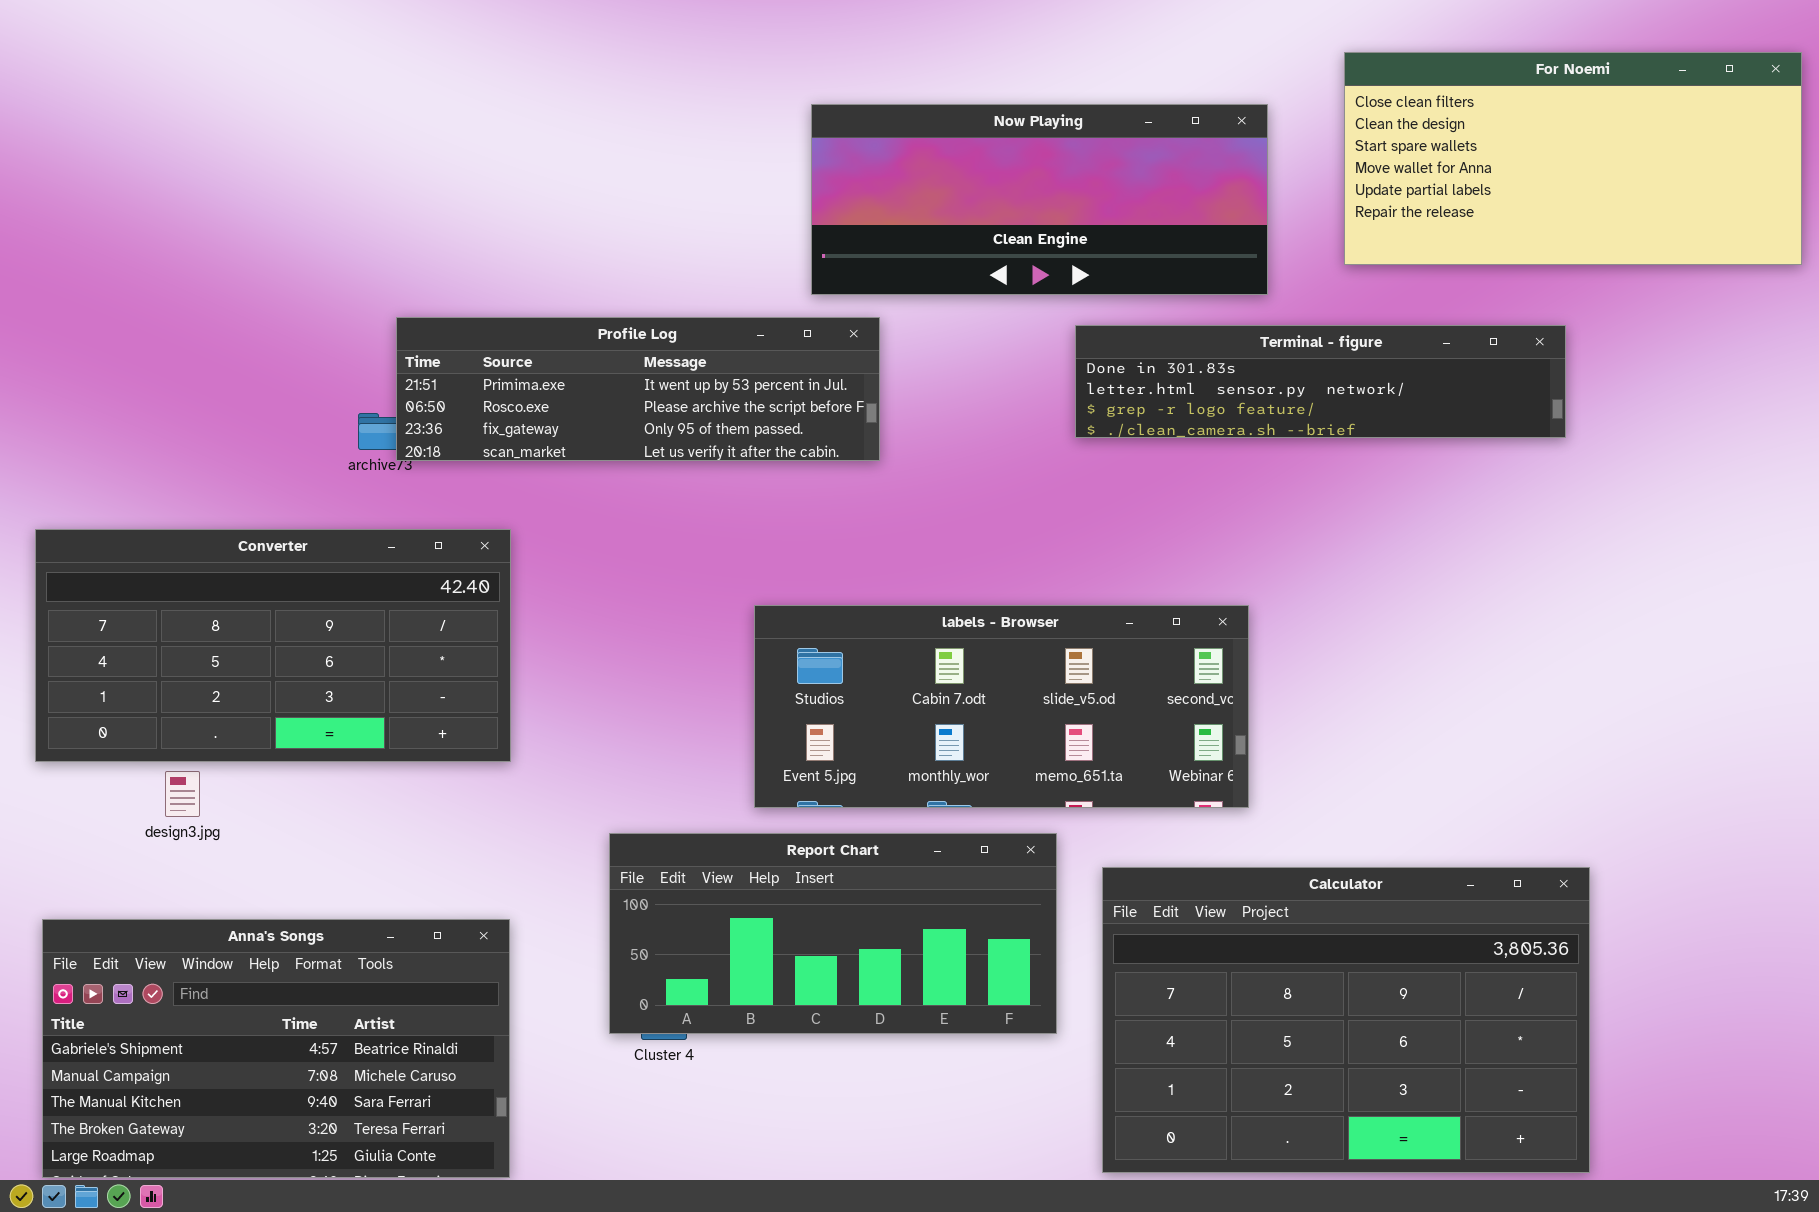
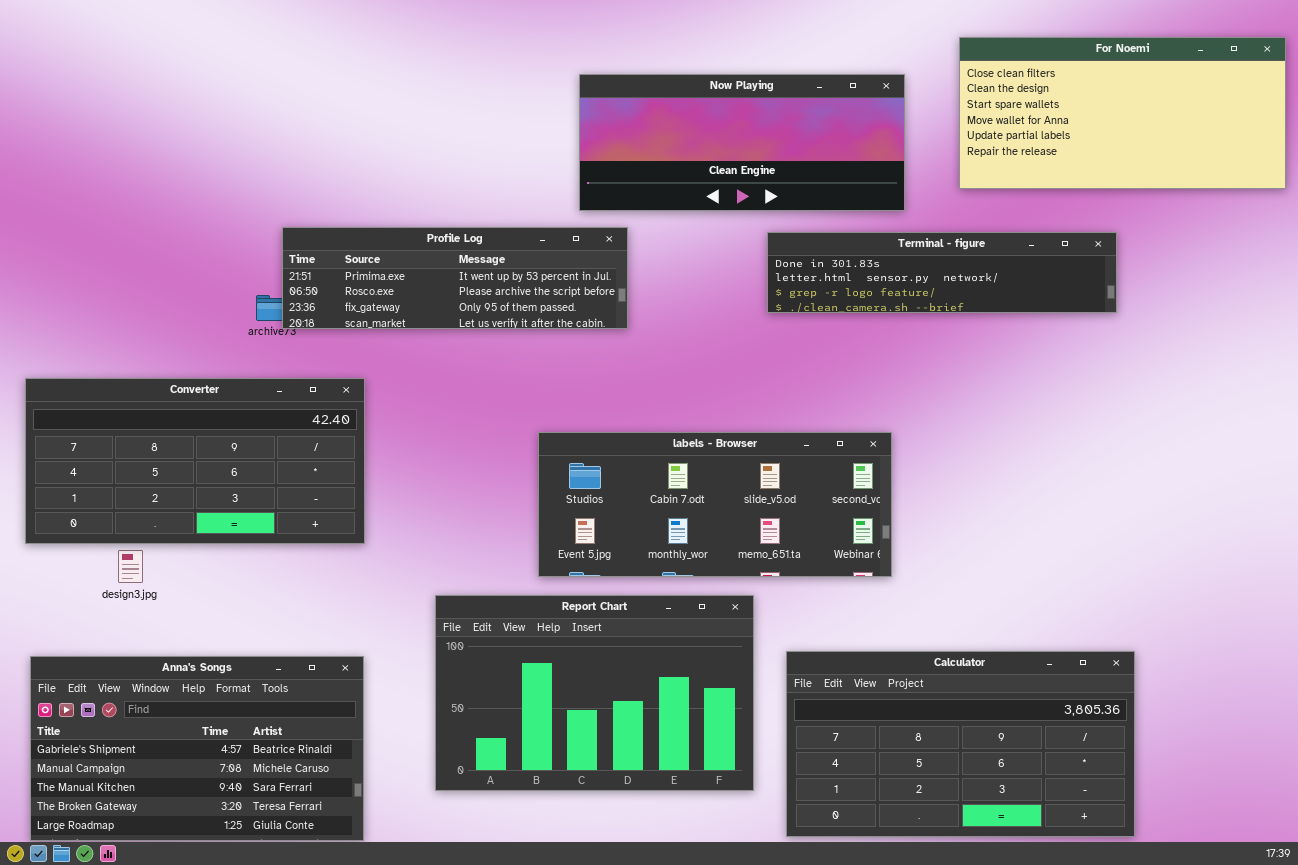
Report Chart: [609,833,1057,1034] -> [435,595,754,791], resized
Calculator: [1102,867,1590,1173] -> [786,651,1135,837], resized

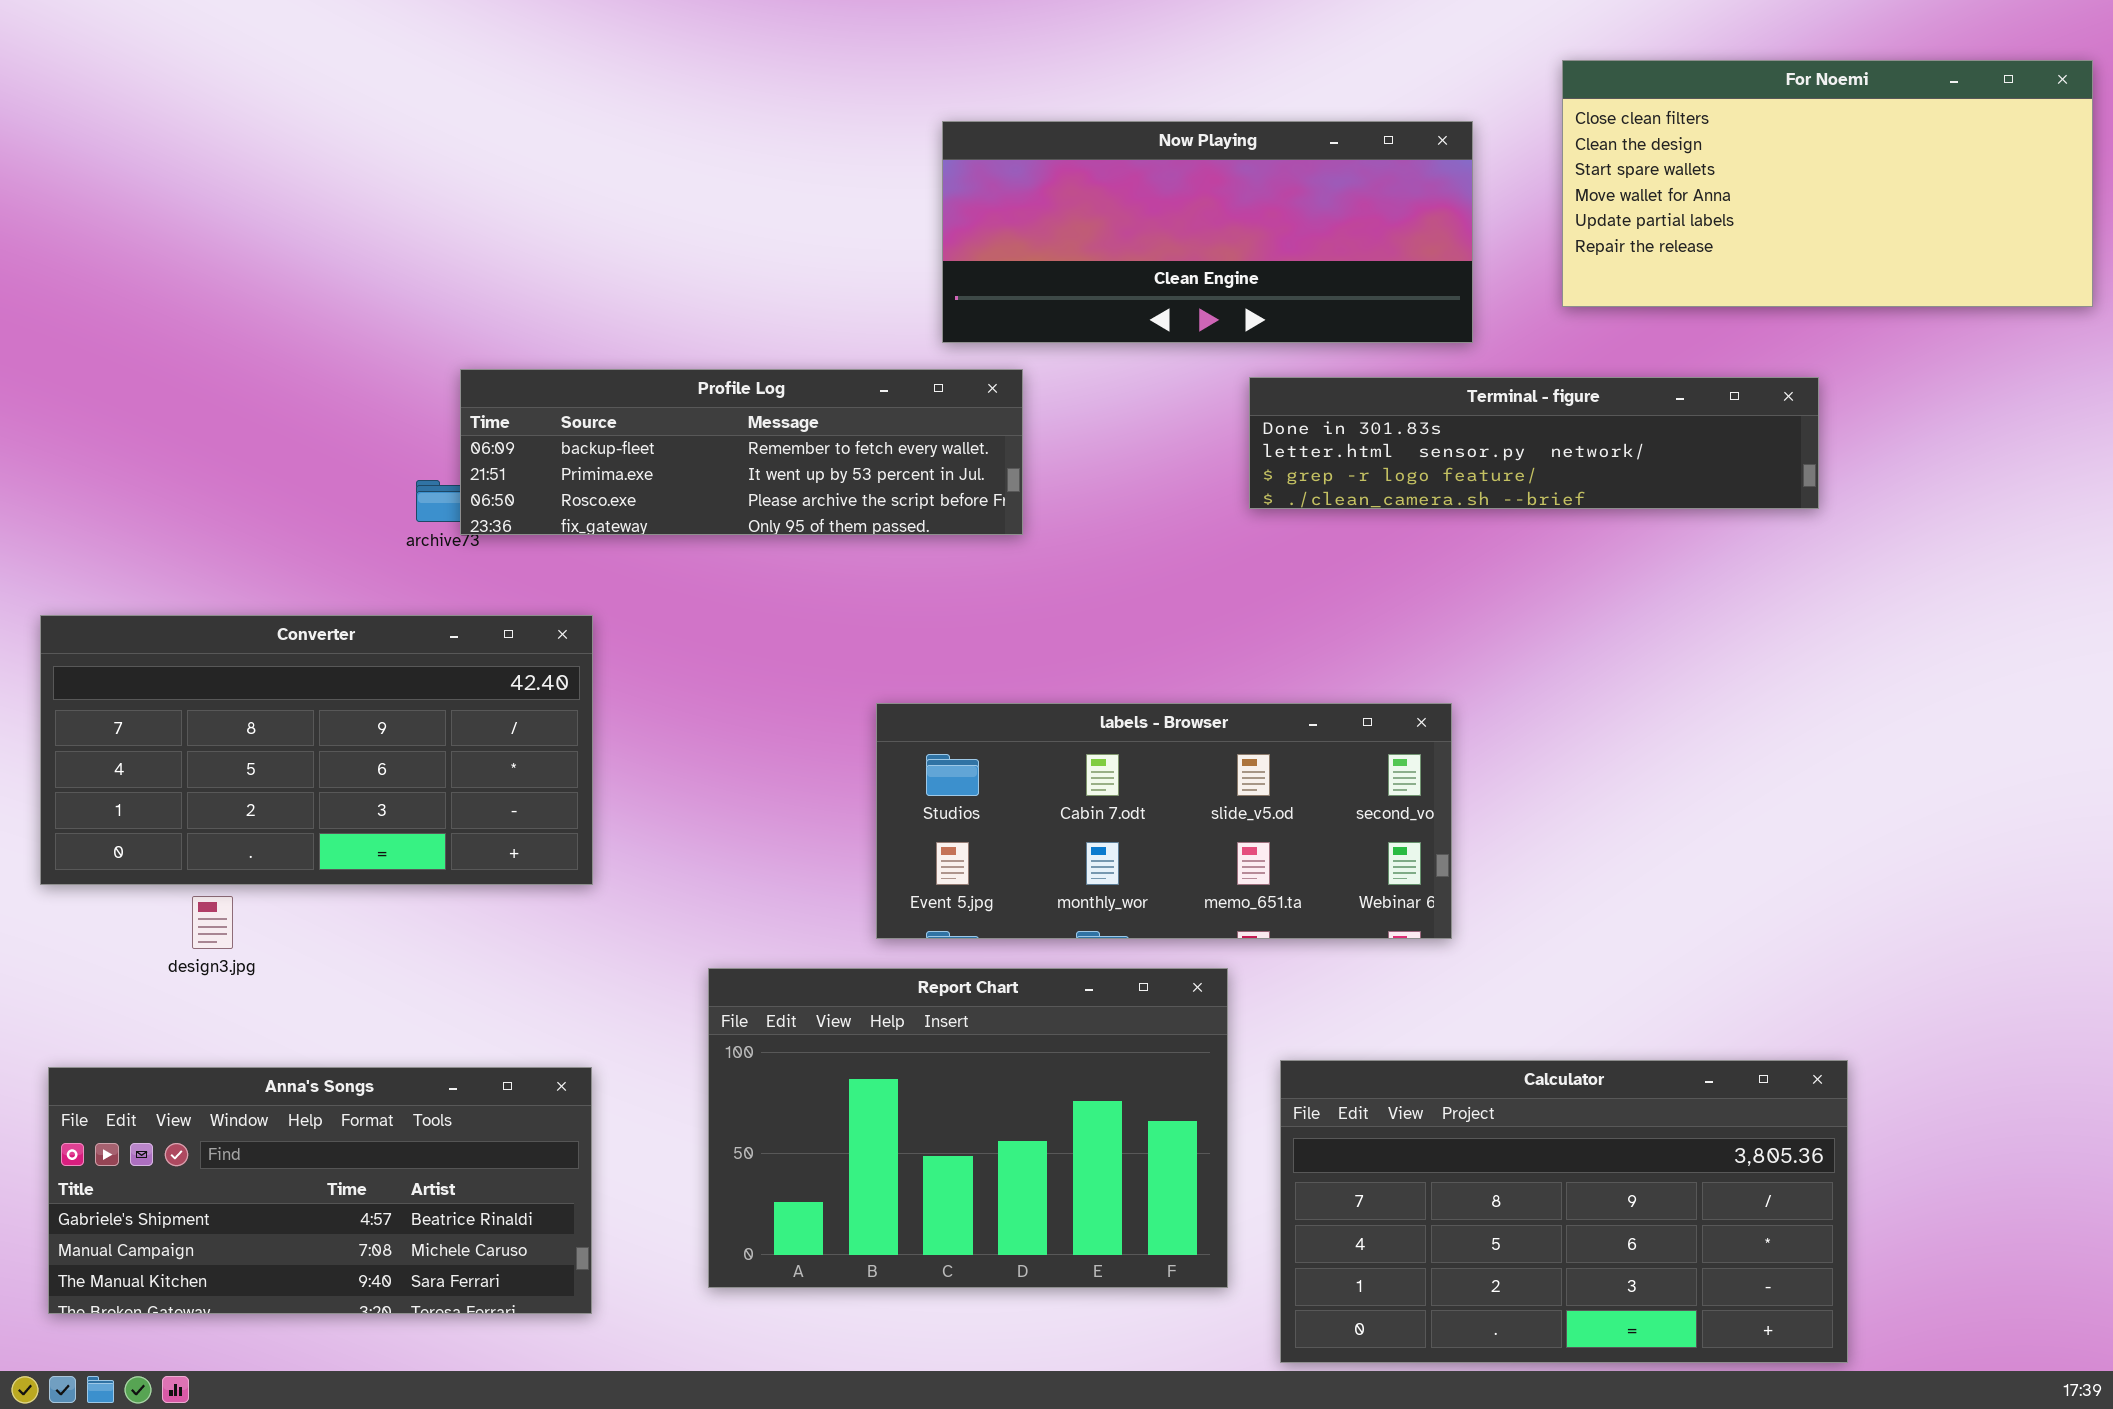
Profile Log: [282,227,628,329] -> [460,369,1023,535], scrolled up 1 row
Anna's Songs: [30,656,364,841] -> [48,1067,592,1314], resized

